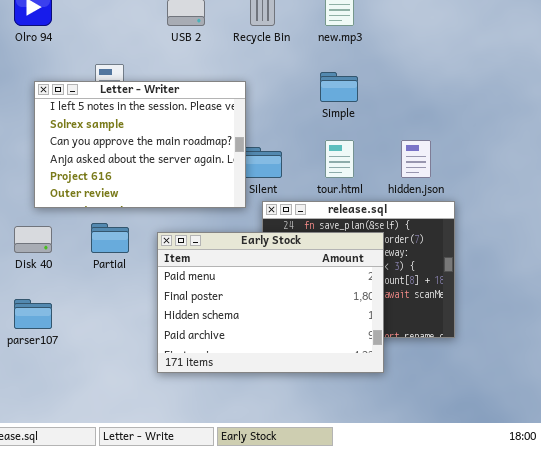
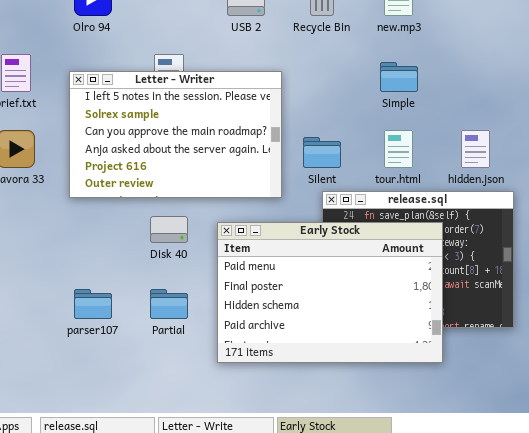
Letter - Writer: [34,81,246,208] -> [69,71,282,198], moved
Partial: [91,223,129,253] -> [150,289,188,319], moved
Disk 40: [14,226,52,253] -> [150,216,188,243], moved

